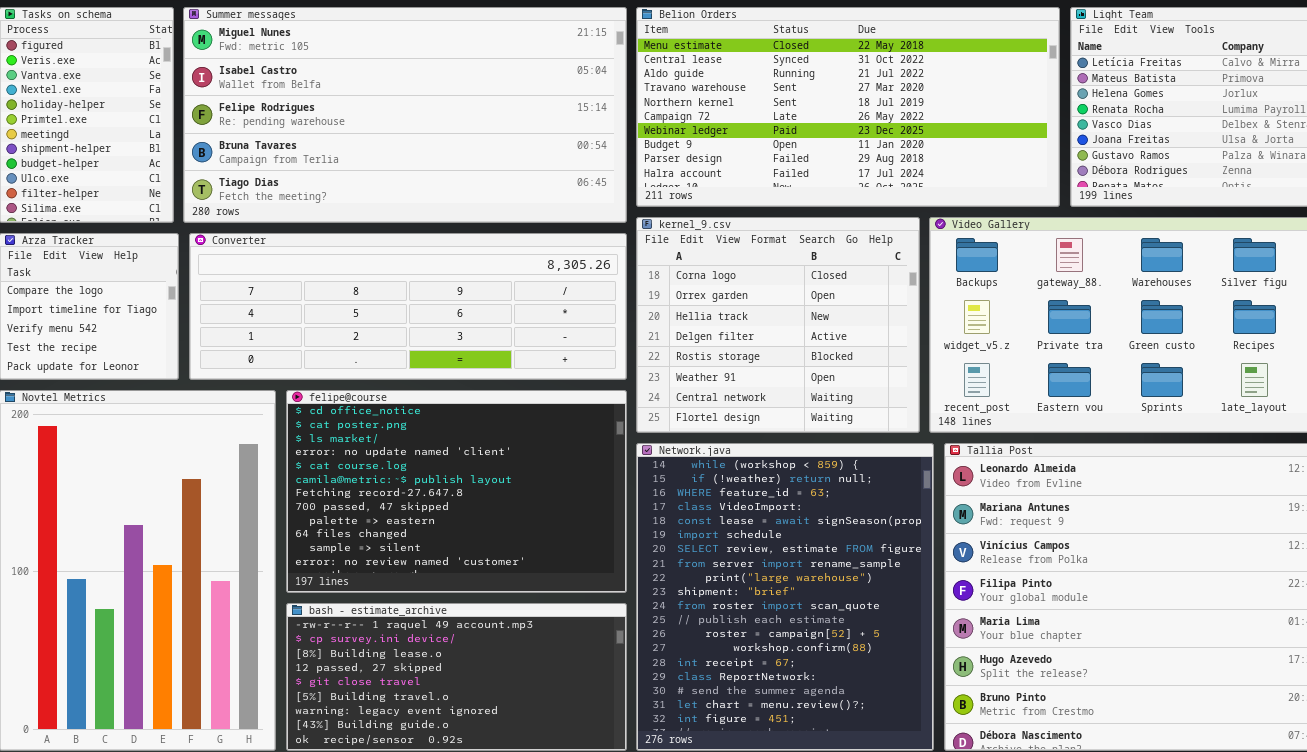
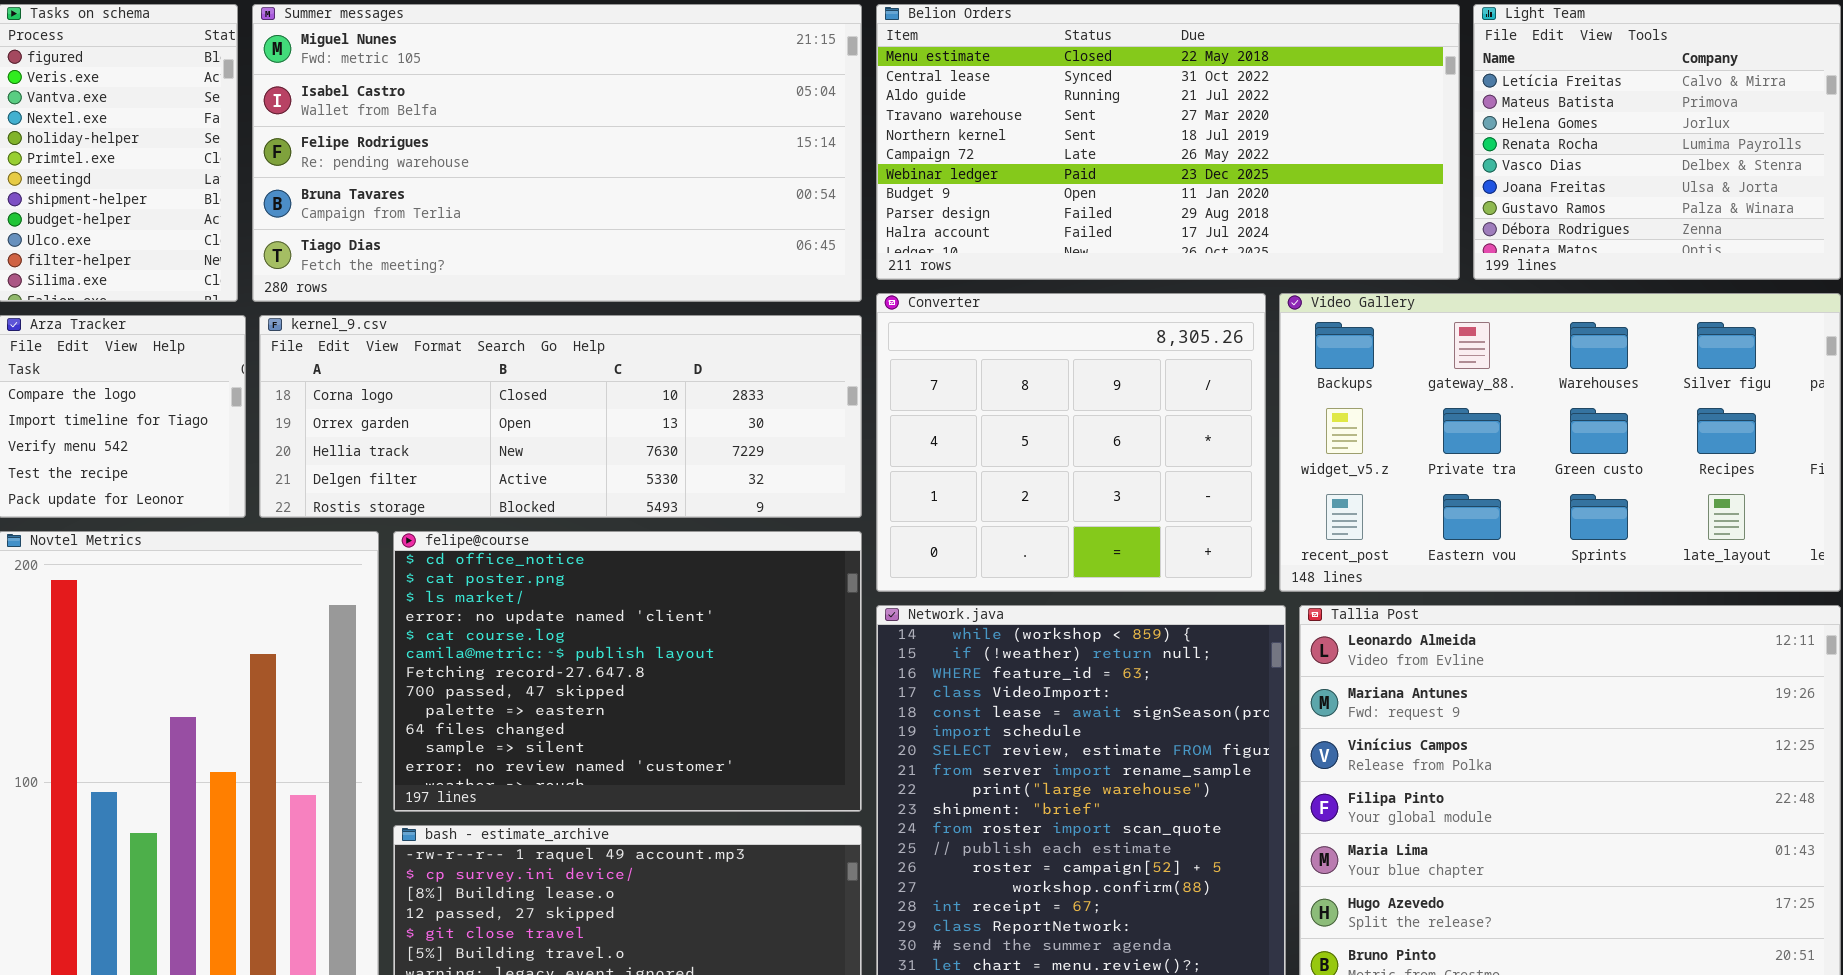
kernel_9.csv: [636,217,920,433] -> [259,315,862,518], moved, resized
Converter: [189,233,627,380] -> [876,293,1266,592], moved, resized

